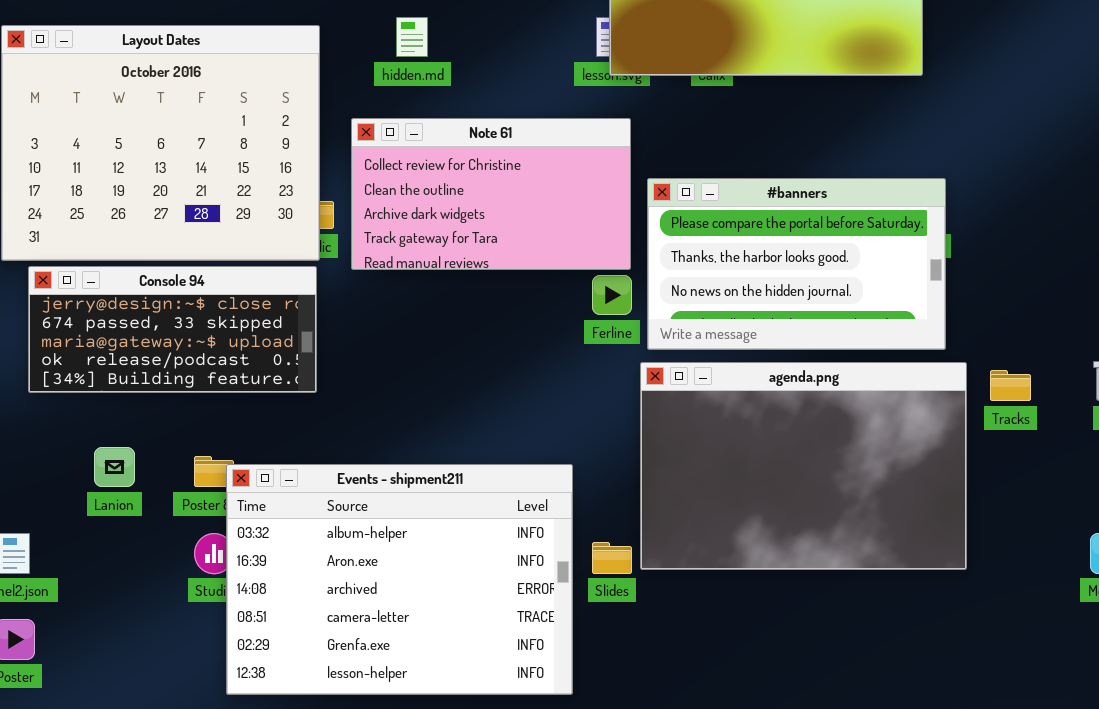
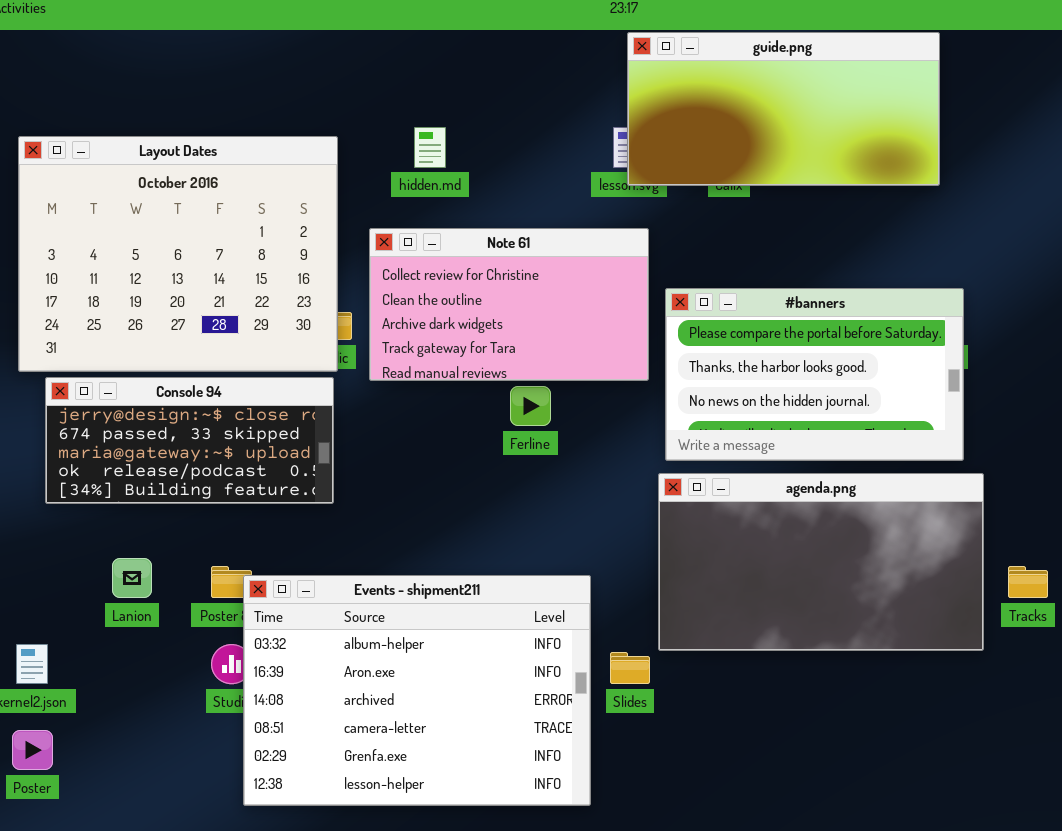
Ferline: [592,275,632,315] -> [510,386,551,426], moved
agenda.png: [640,362,967,570] -> [658,473,984,651], resized
Tracks: [990,370,1031,401] -> [1008,566,1048,598], moved

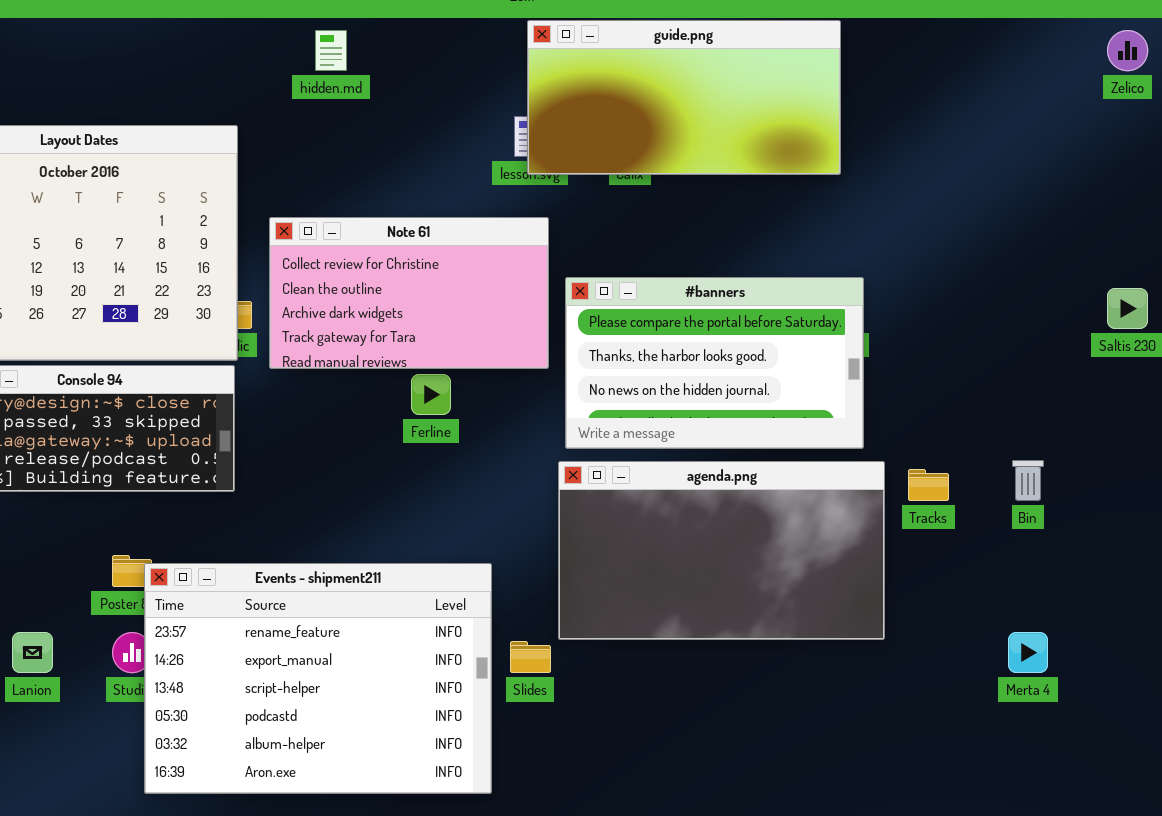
hidden.md: [414,127,446,168] -> [315,30,347,71], moved
Lanion: [112,558,152,598] -> [12,632,53,673], moved
Tracks: [1008,566,1048,598] -> [908,469,949,501], moved
Events - shipment211: [243,575,591,806] -> [144,563,492,794], scrolled up 4 rows

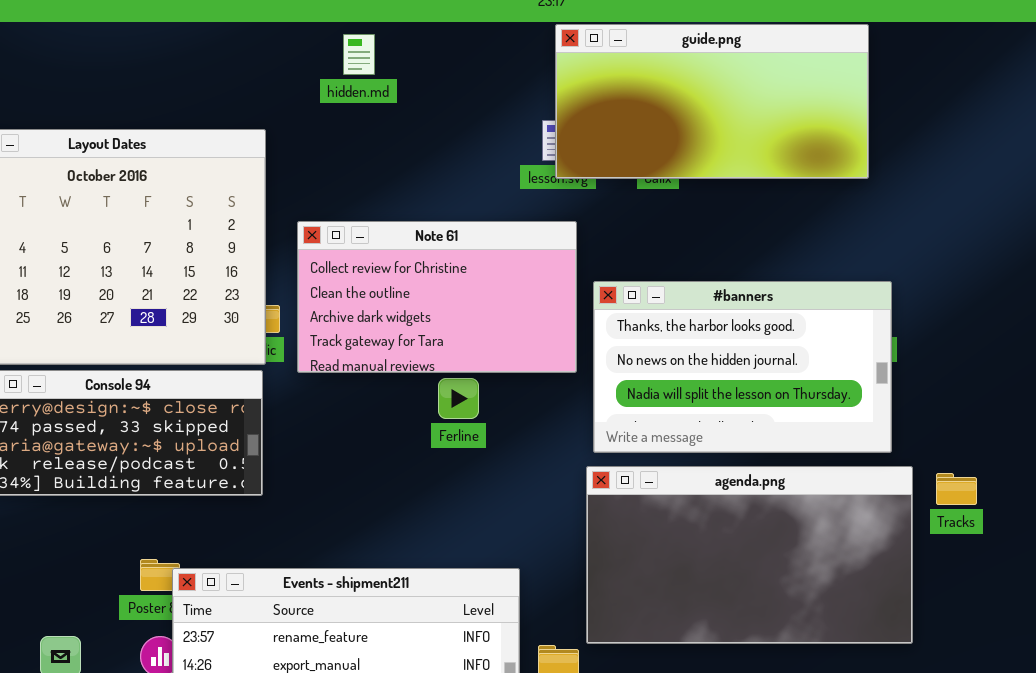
#banners: [565,277,864,449] -> [593,281,892,453], scrolled down 1 row

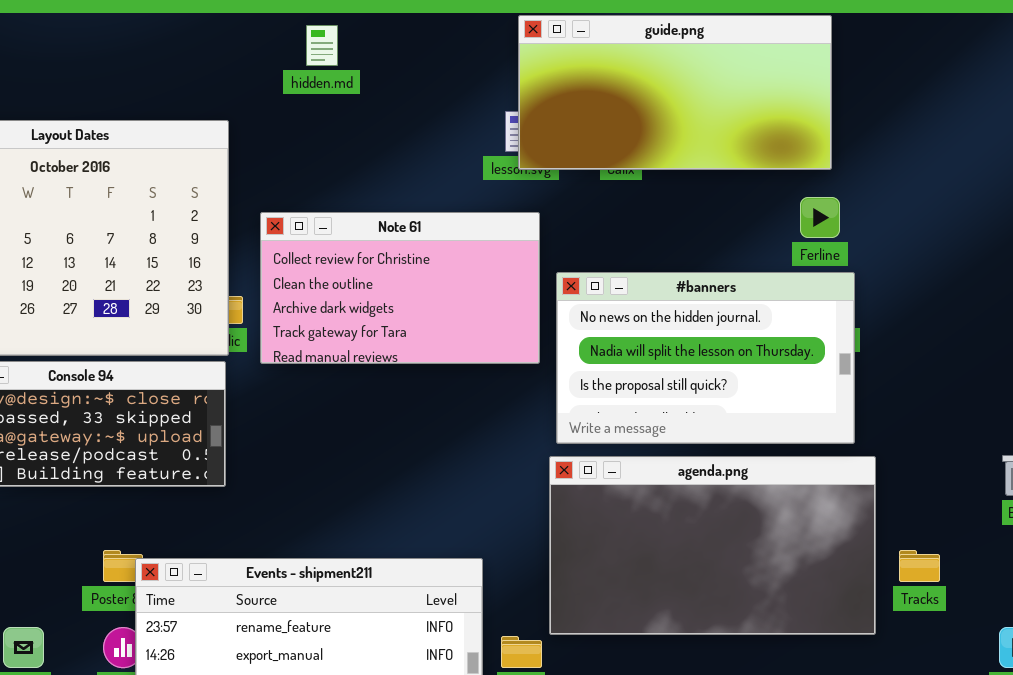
#banners: [593,281,892,453] -> [556,272,855,444], scrolled down 1 row
Ferline: [438,378,479,419] -> [800,197,840,238], moved
Tracks: [936,473,977,505] -> [899,550,940,582], moved

